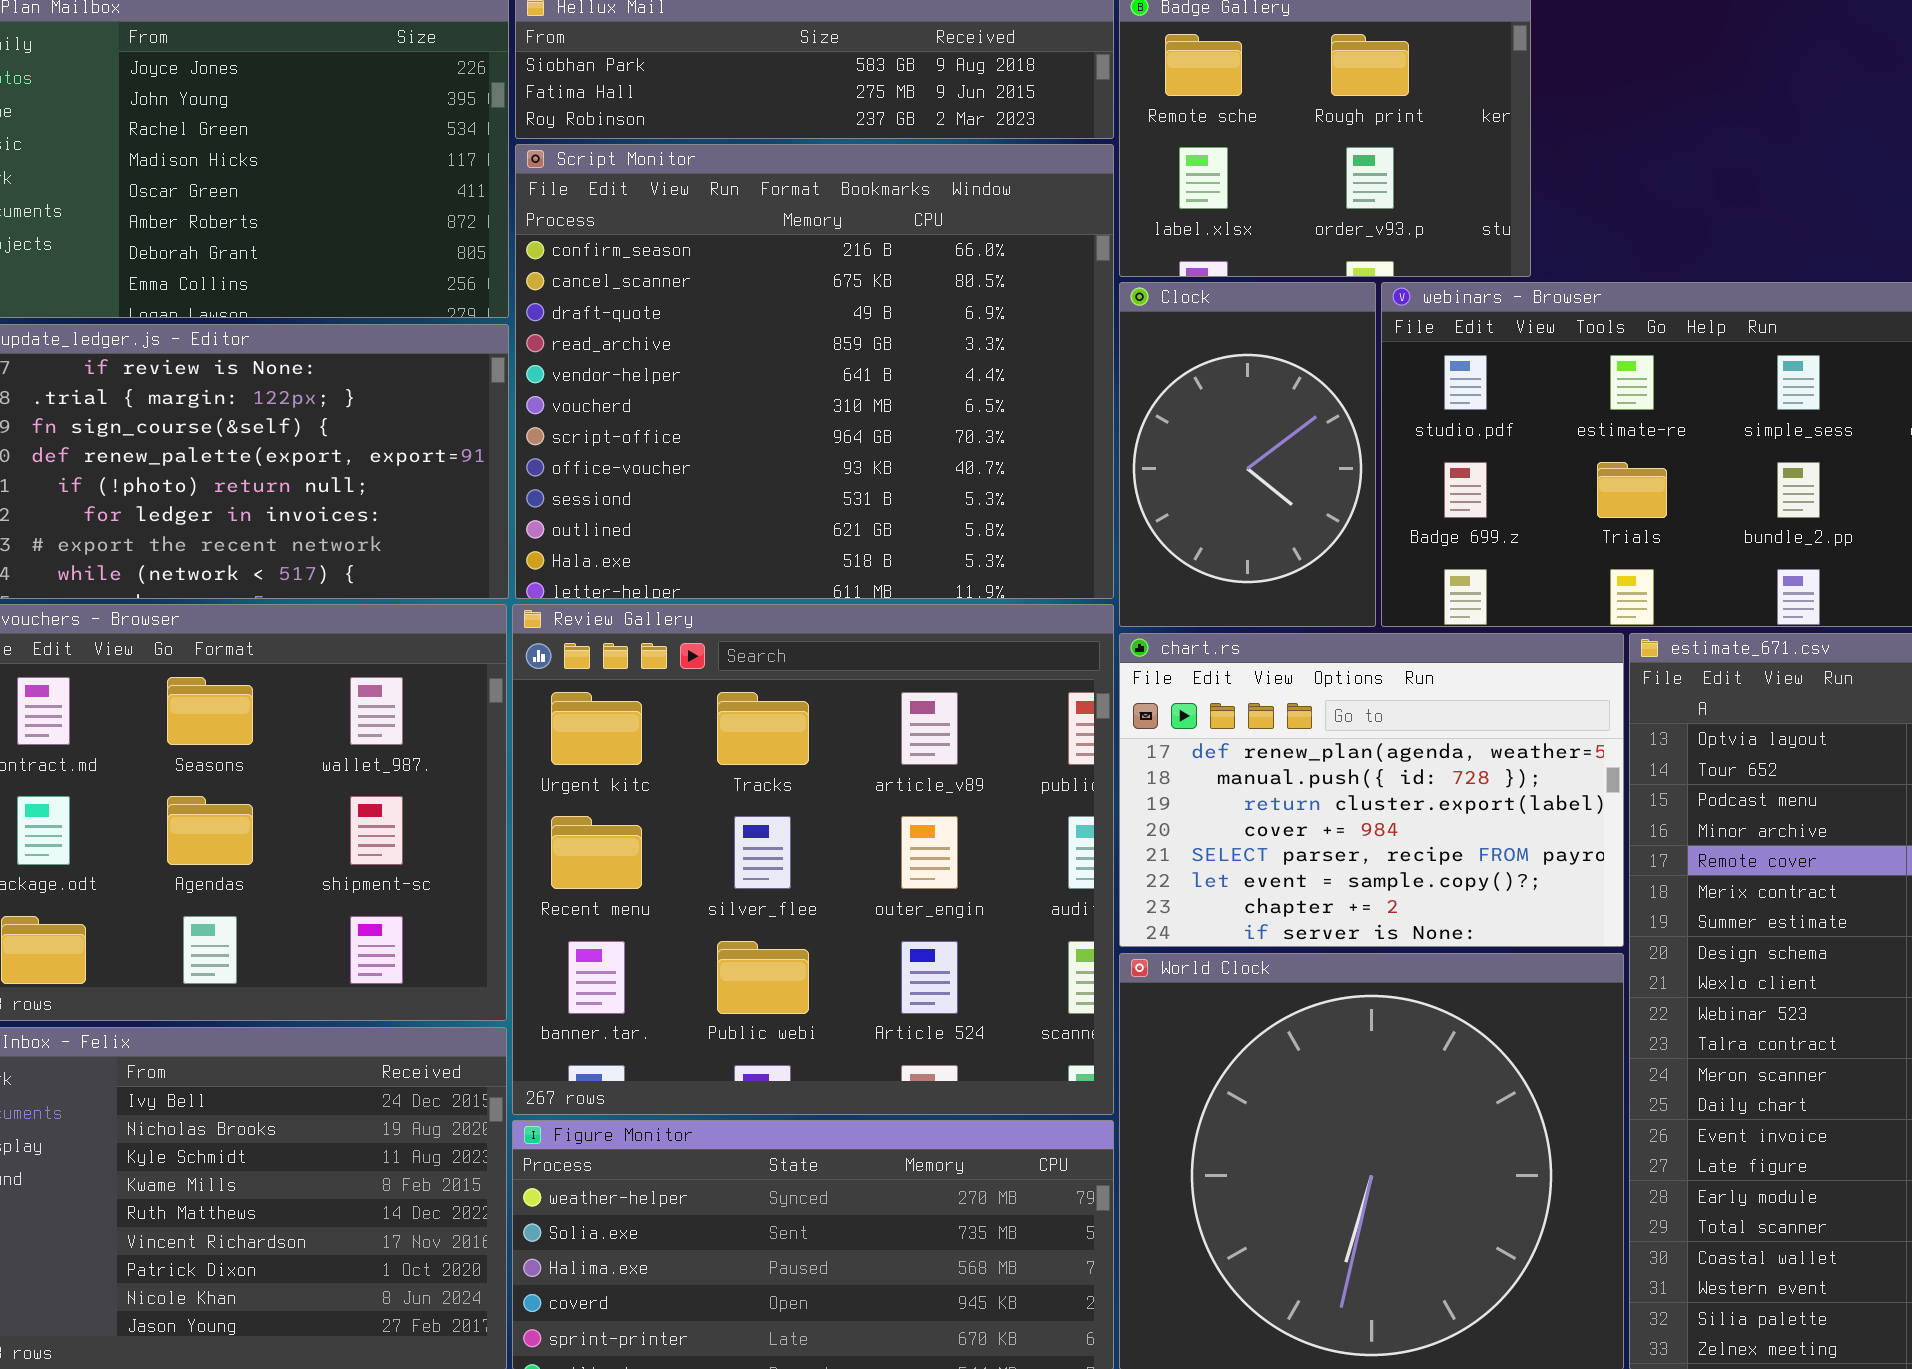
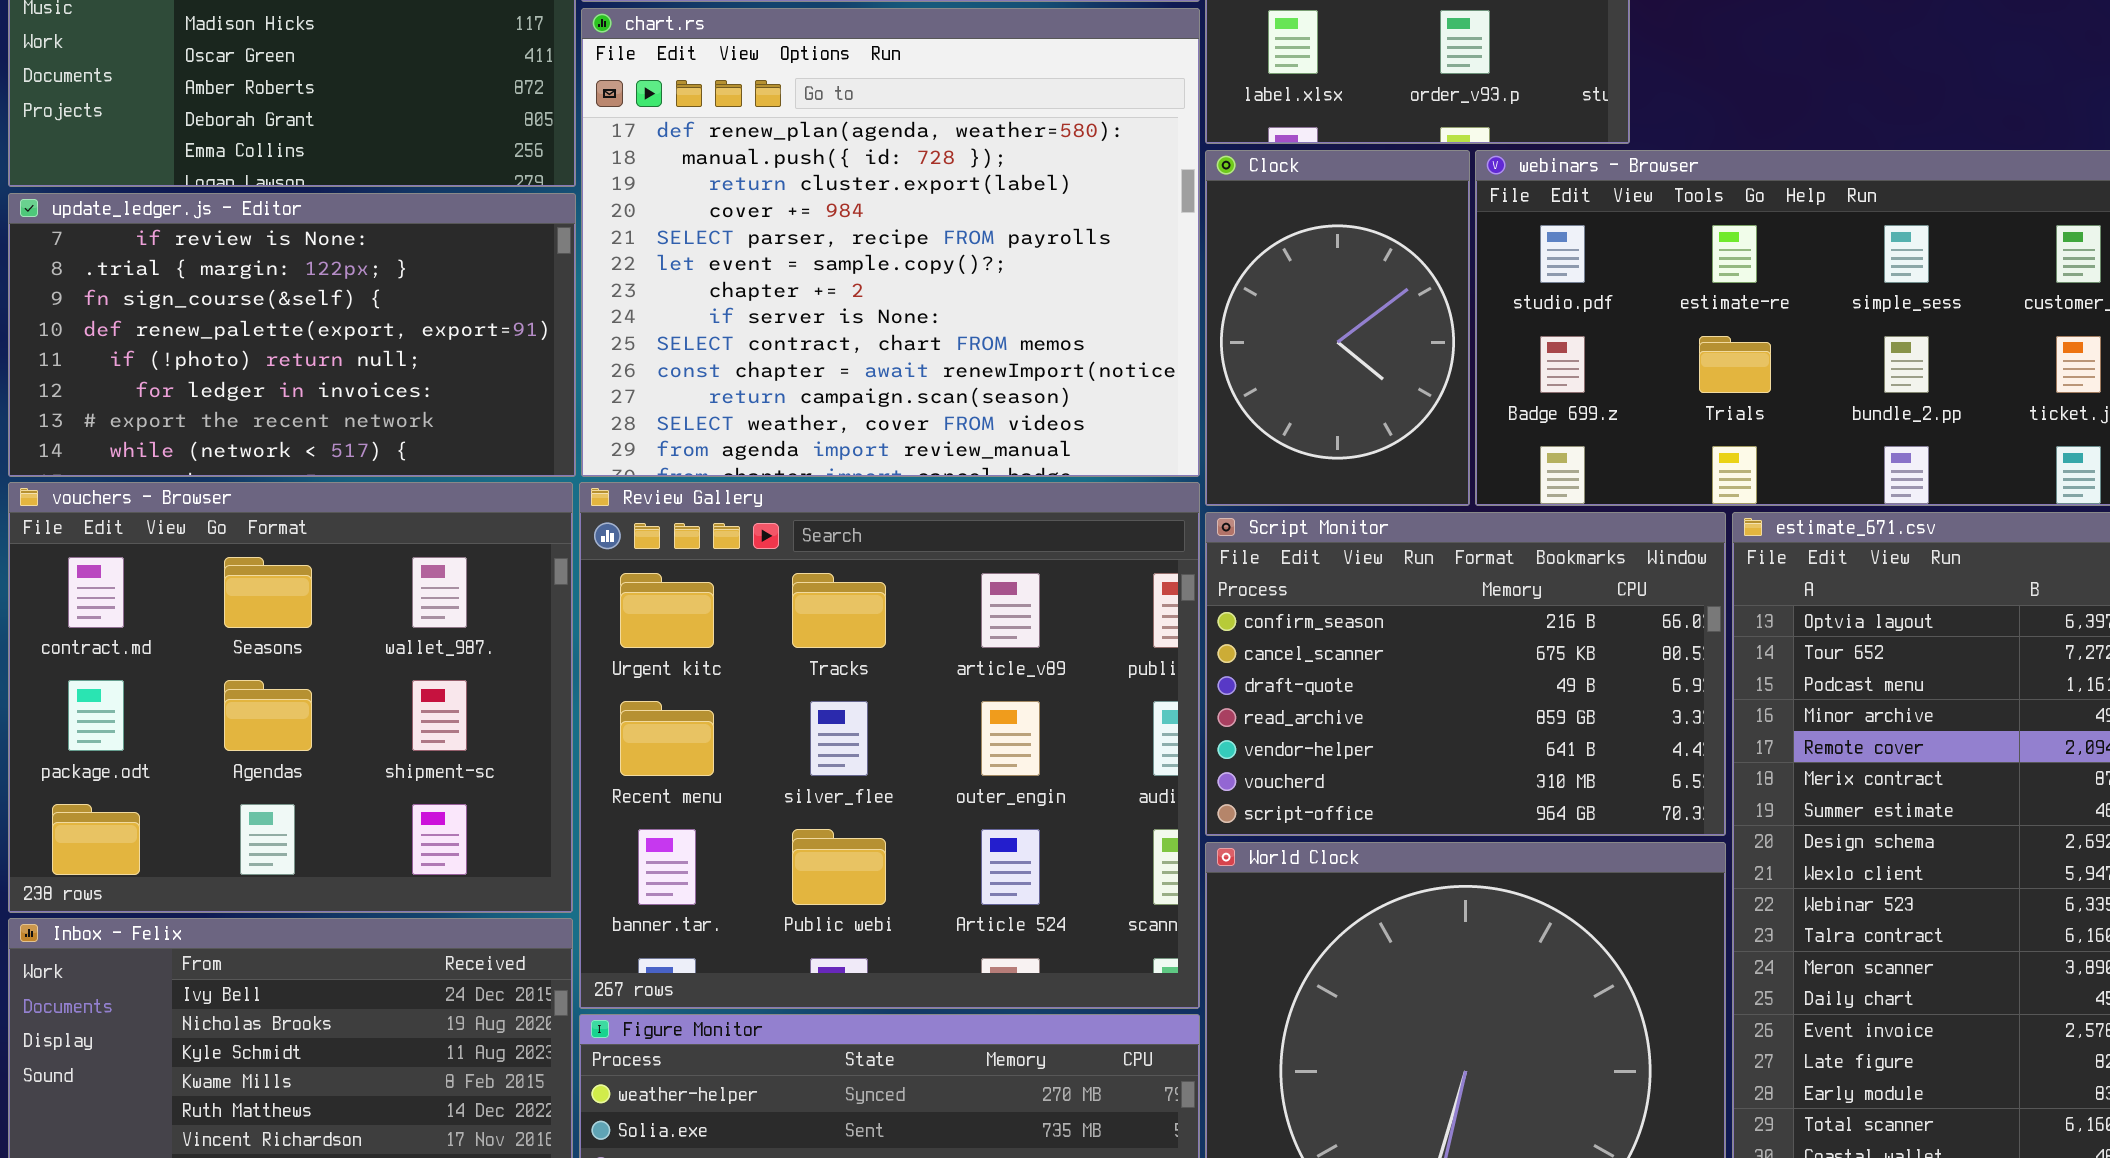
Script Monitor: [515,144,1114,599] -> [1205,512,1726,836], moved, resized
chart.rs: [1119,633,1624,947] -> [581,8,1200,477], moved, resized

